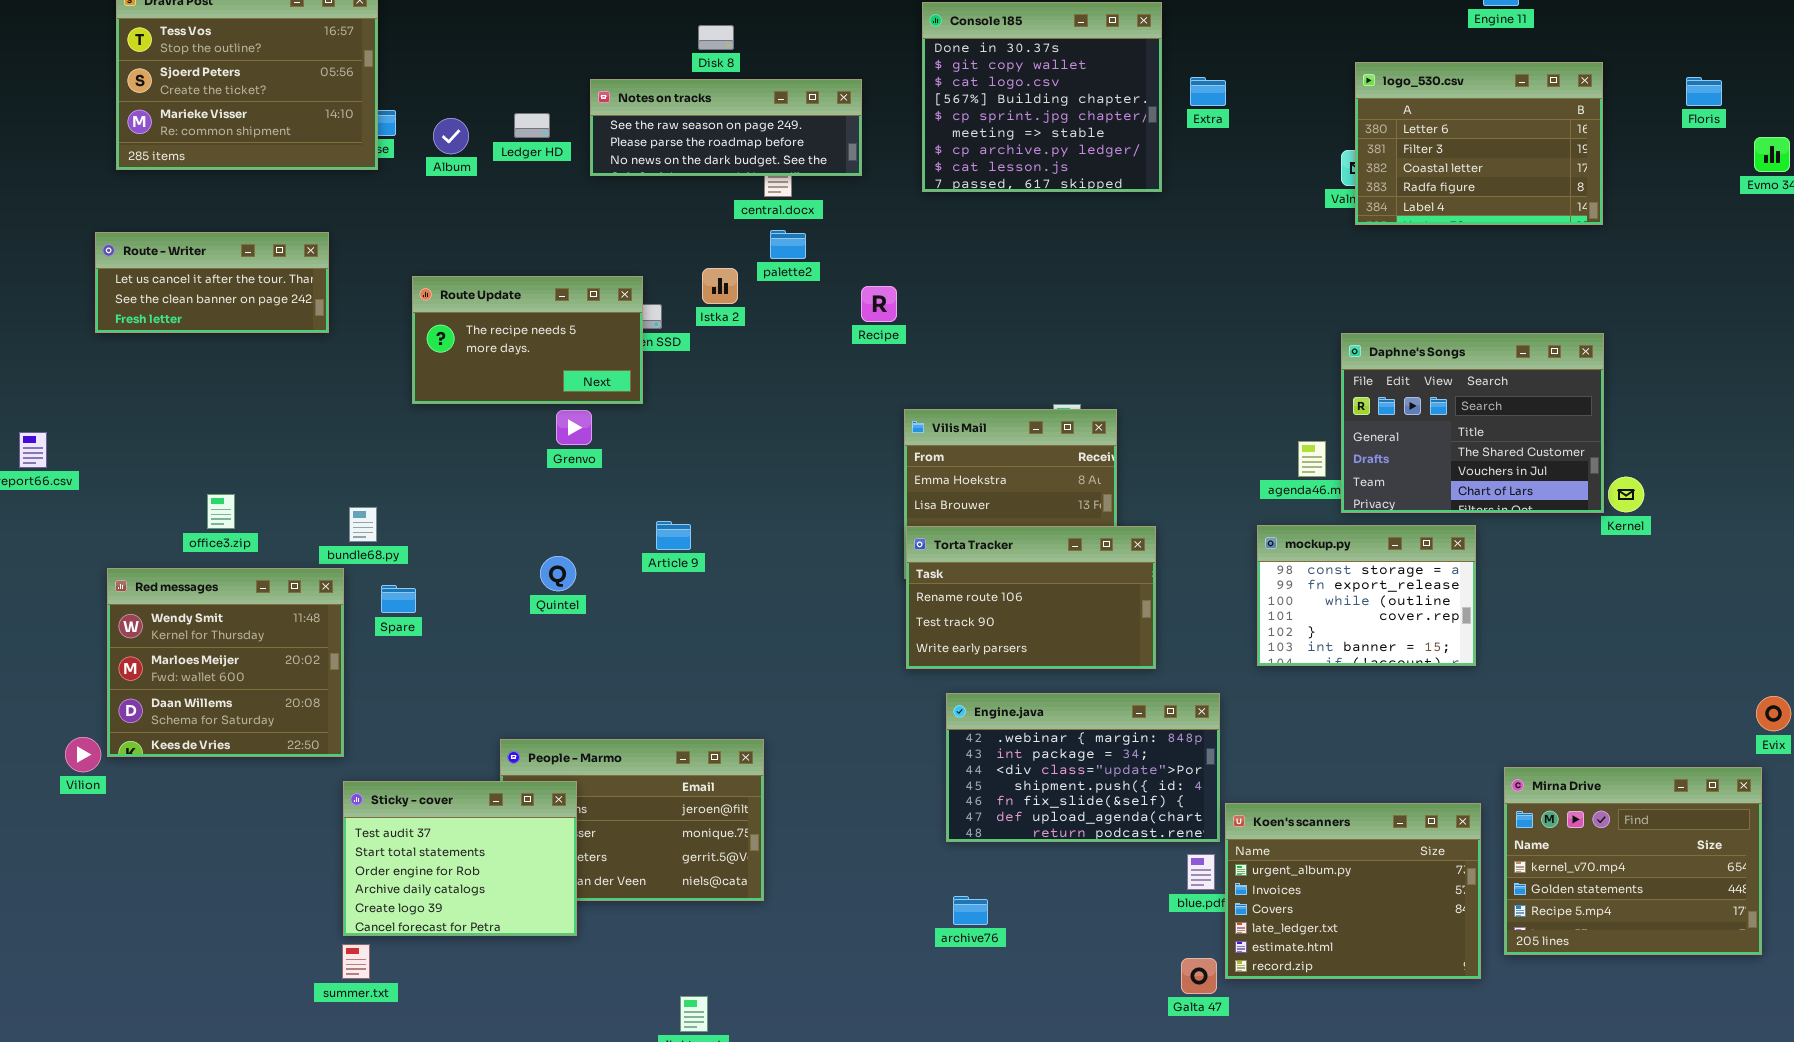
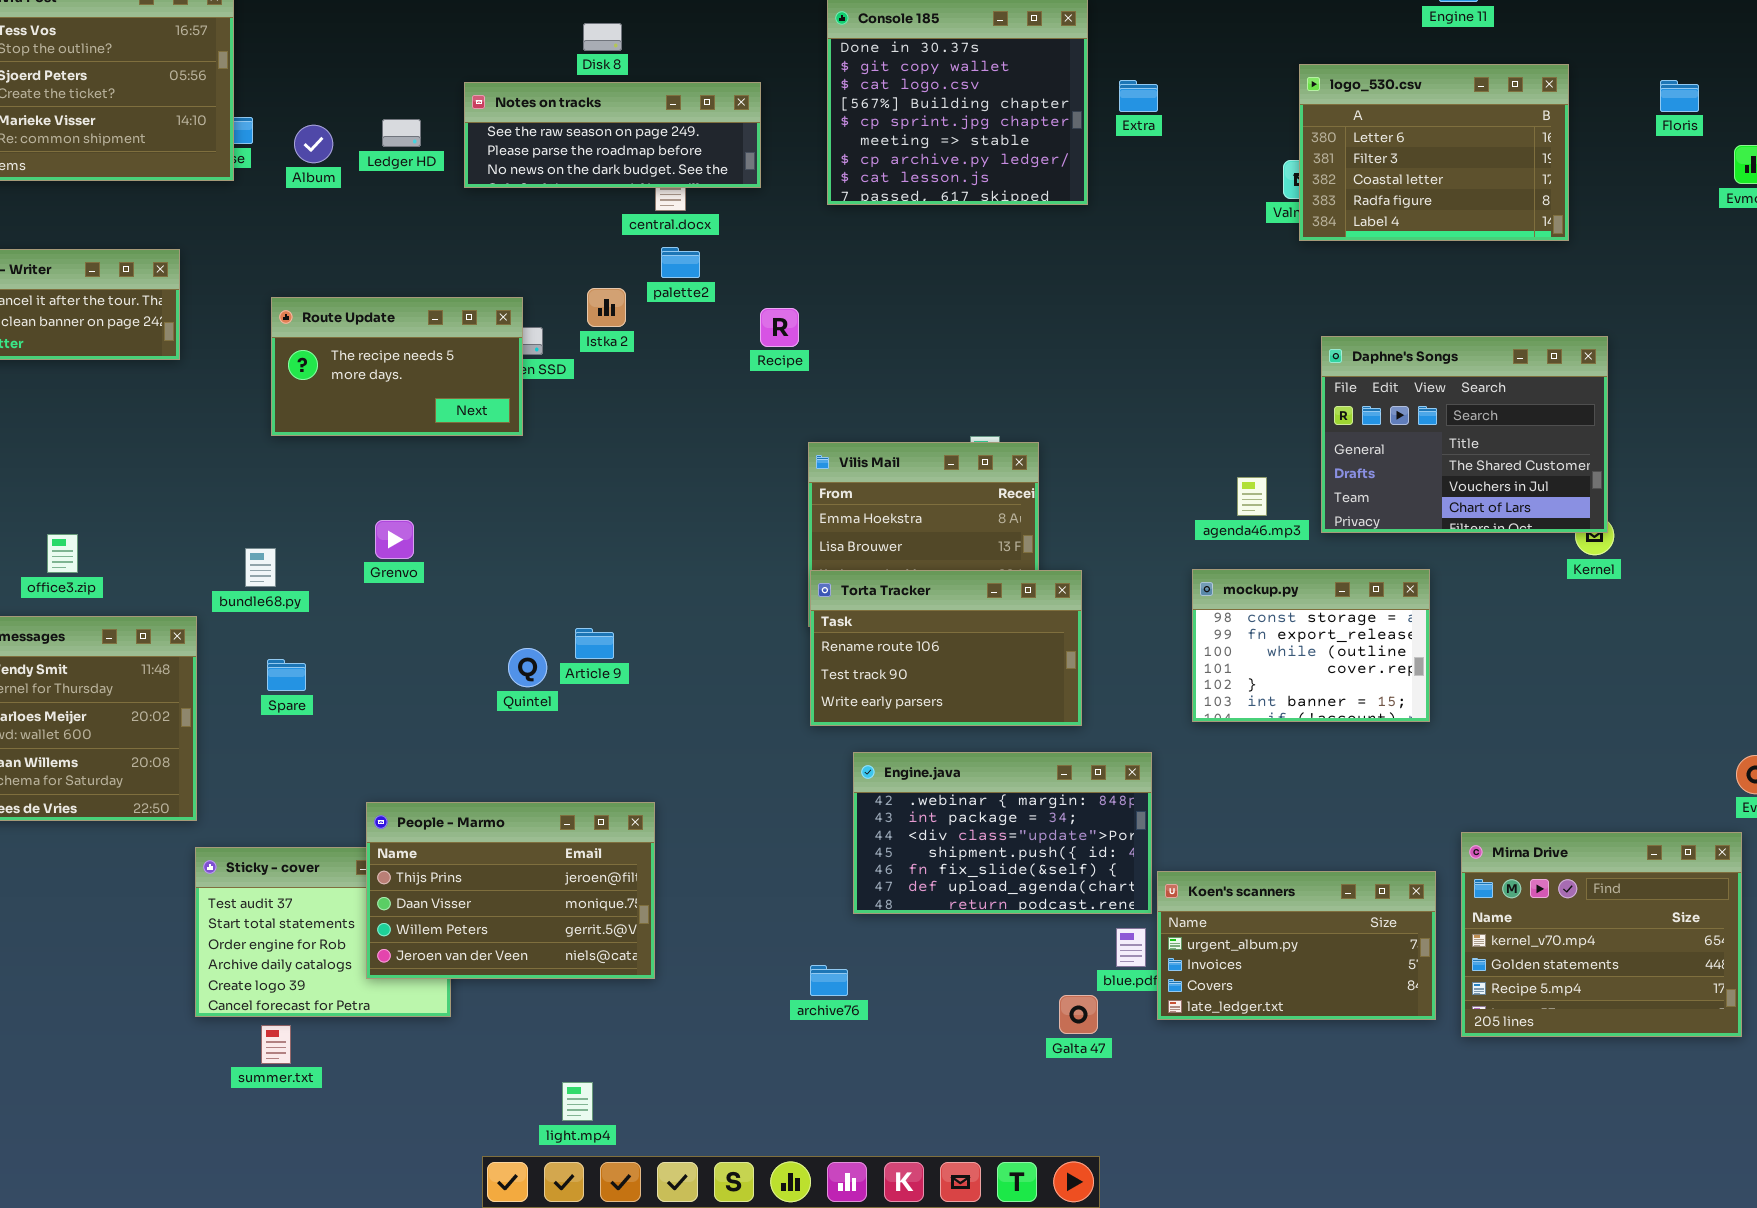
Daphne's Songs: [1341,333,1604,513] -> [1321,336,1608,533], moved
Grenvo: [556,410,592,445] -> [375,520,414,559], moved
bundle68.py: [349,507,377,542] -> [245,548,276,587], moved
Article 9: [656,521,691,550] -> [575,628,614,659], moved
Quintel: [540,556,576,591] -> [508,648,547,687], moved
Spare: [381,585,416,613] -> [267,659,306,691], moved
People - Marmo: [500,739,764,901] -> [366,802,655,979], raised
Koen's scanners: [1225,803,1481,979] -> [1157,871,1436,1020], resized
archive76: [953,896,988,925] -> [810,965,848,996], moved
summer.txt: [342,944,370,979] -> [261,1025,291,1064], moved
Galta 47: [1181,958,1217,994] -> [1059,995,1098,1034], moved

